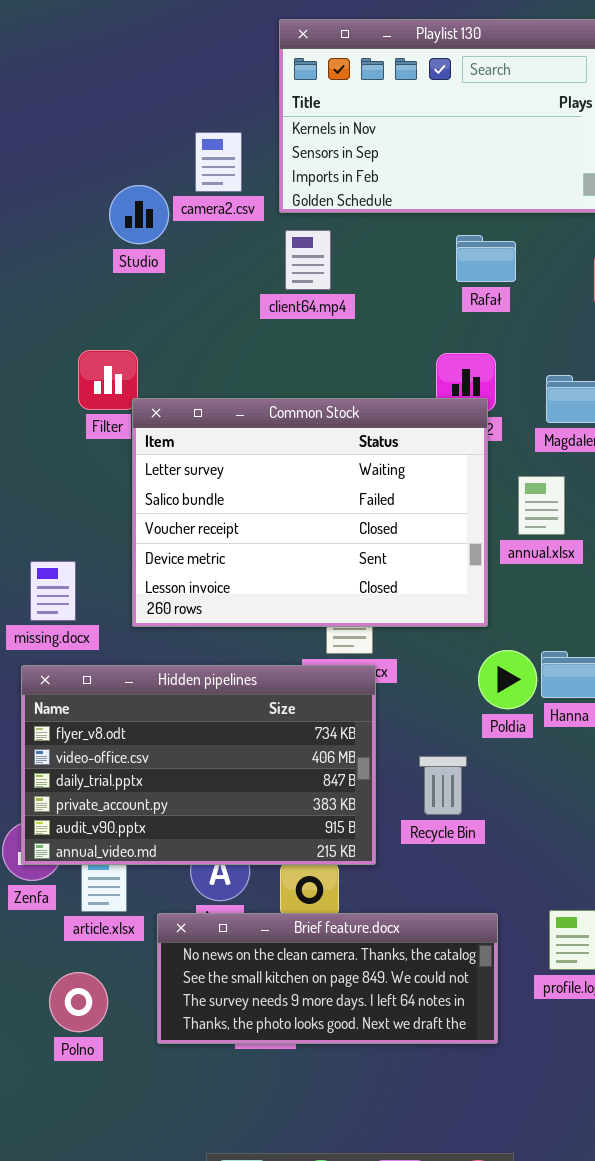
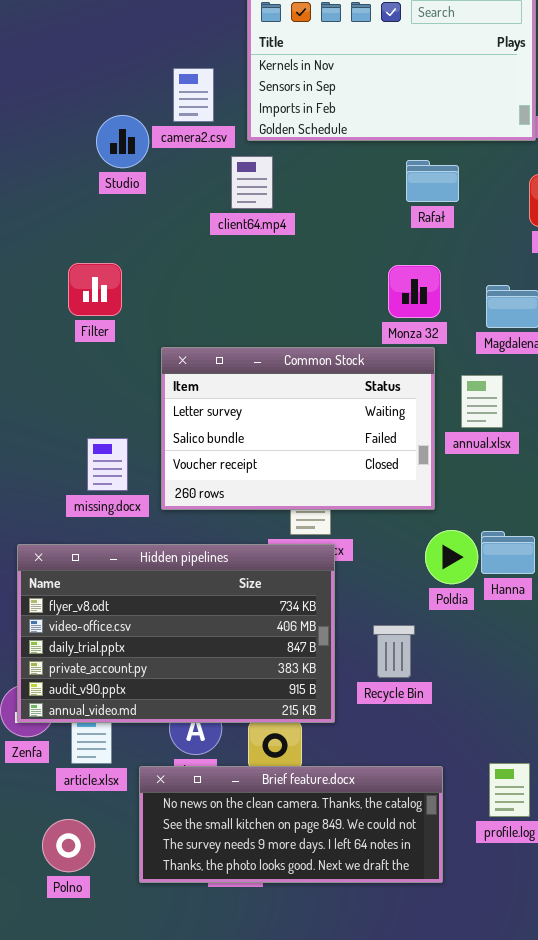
client64.mp4: [285,230,331,290] -> [231,156,273,209], moved
Common Stock: [132,398,488,627] -> [161,347,435,510], resized
missing.docx: [30,561,76,621] -> [87,438,128,491], moved

